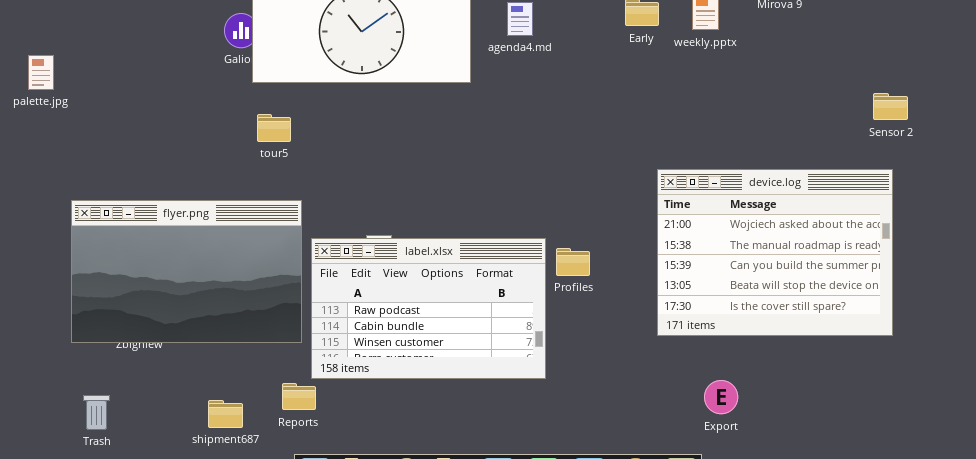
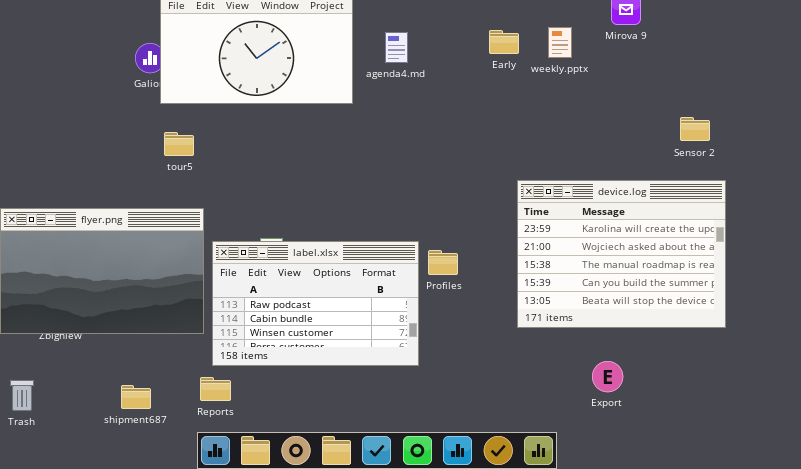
Sensor 2: [873,93,908,120] -> [680,117,710,141], moved
device.log: [657,169,893,336] -> [517,180,726,328], scrolled up 1 row
Export: [704,380,738,414] -> [592,361,623,392], moved
Reports: [282,383,316,410] -> [200,377,231,401], moved

